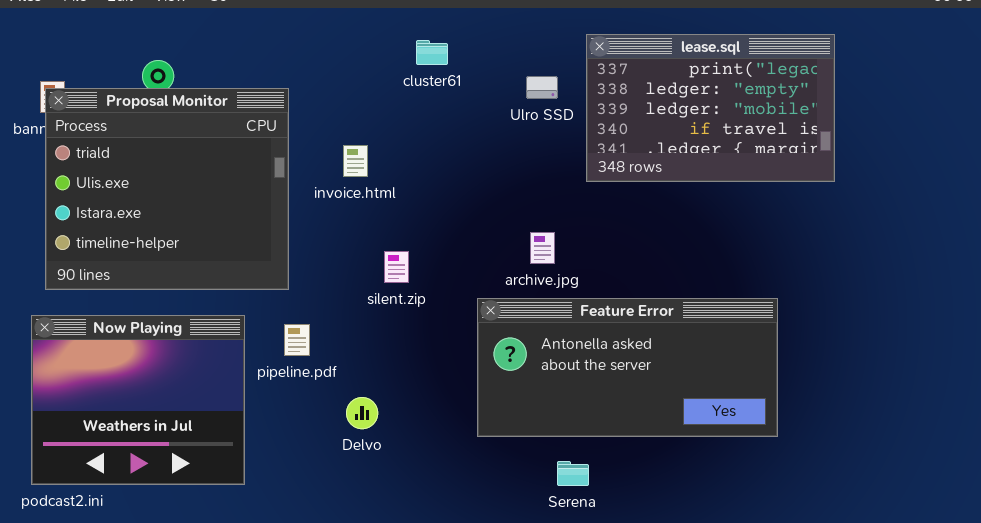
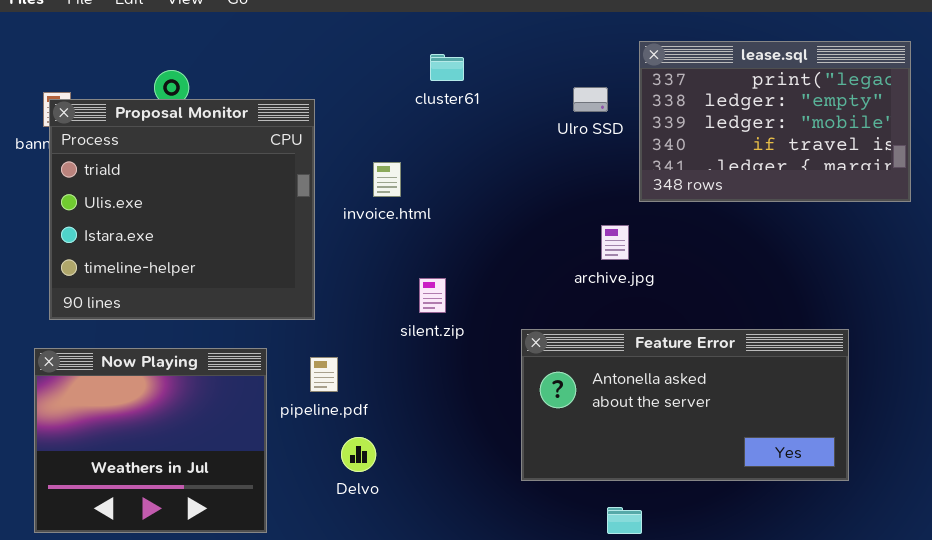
cluster61: [416,40,448,65] -> [430,54,464,81], moved
archive.jpg: [530,232,555,264] -> [601,225,629,260], moved
Delvo: [346,397,378,429] -> [341,437,376,472], moved

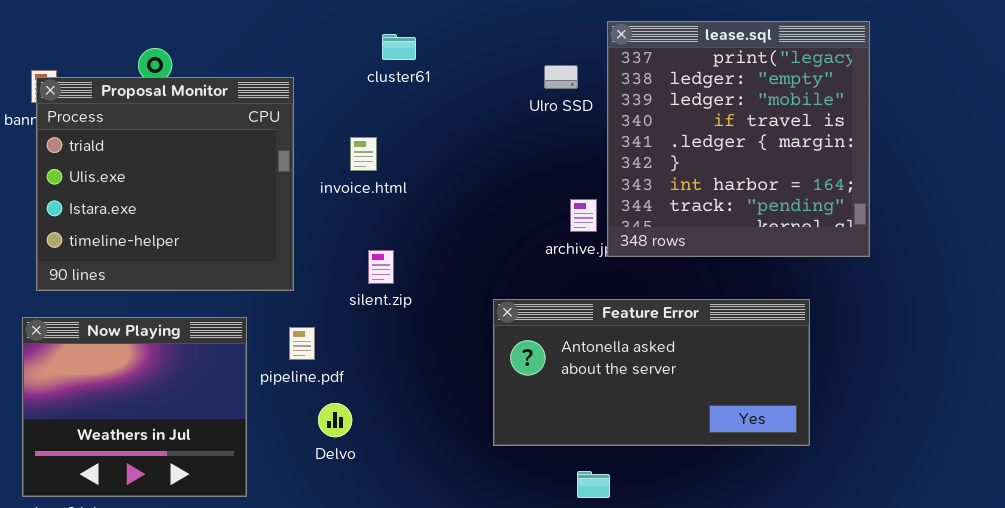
lease.sql: [639,41,911,202] -> [607,21,870,257], resized
cluster61: [430,54,464,81] -> [382,34,416,60], moved
silent.zip: [419,278,446,313] -> [368,250,394,284], moved

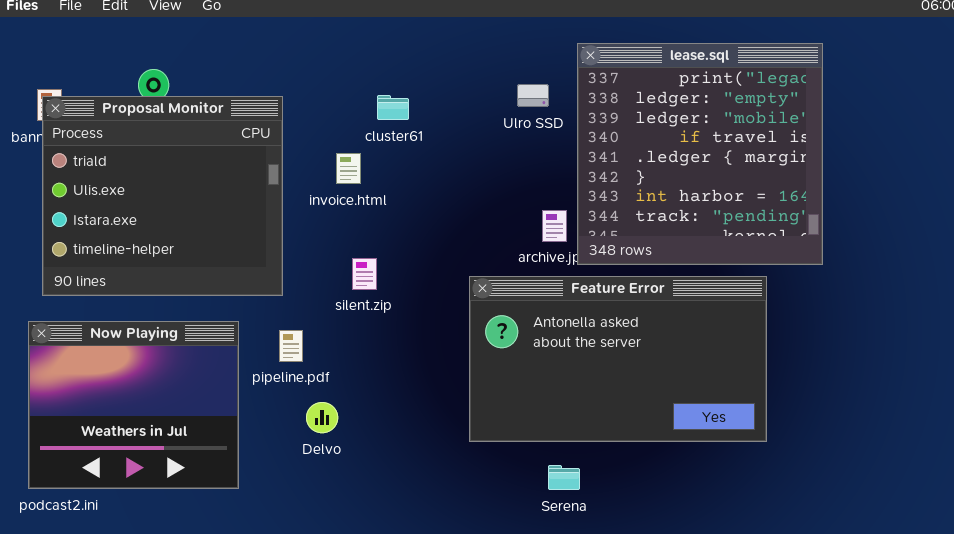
cluster61: [382,34,416,60] -> [377,95,409,120], moved
Feature Error: [493,299,810,446] -> [469,276,767,442], resized

